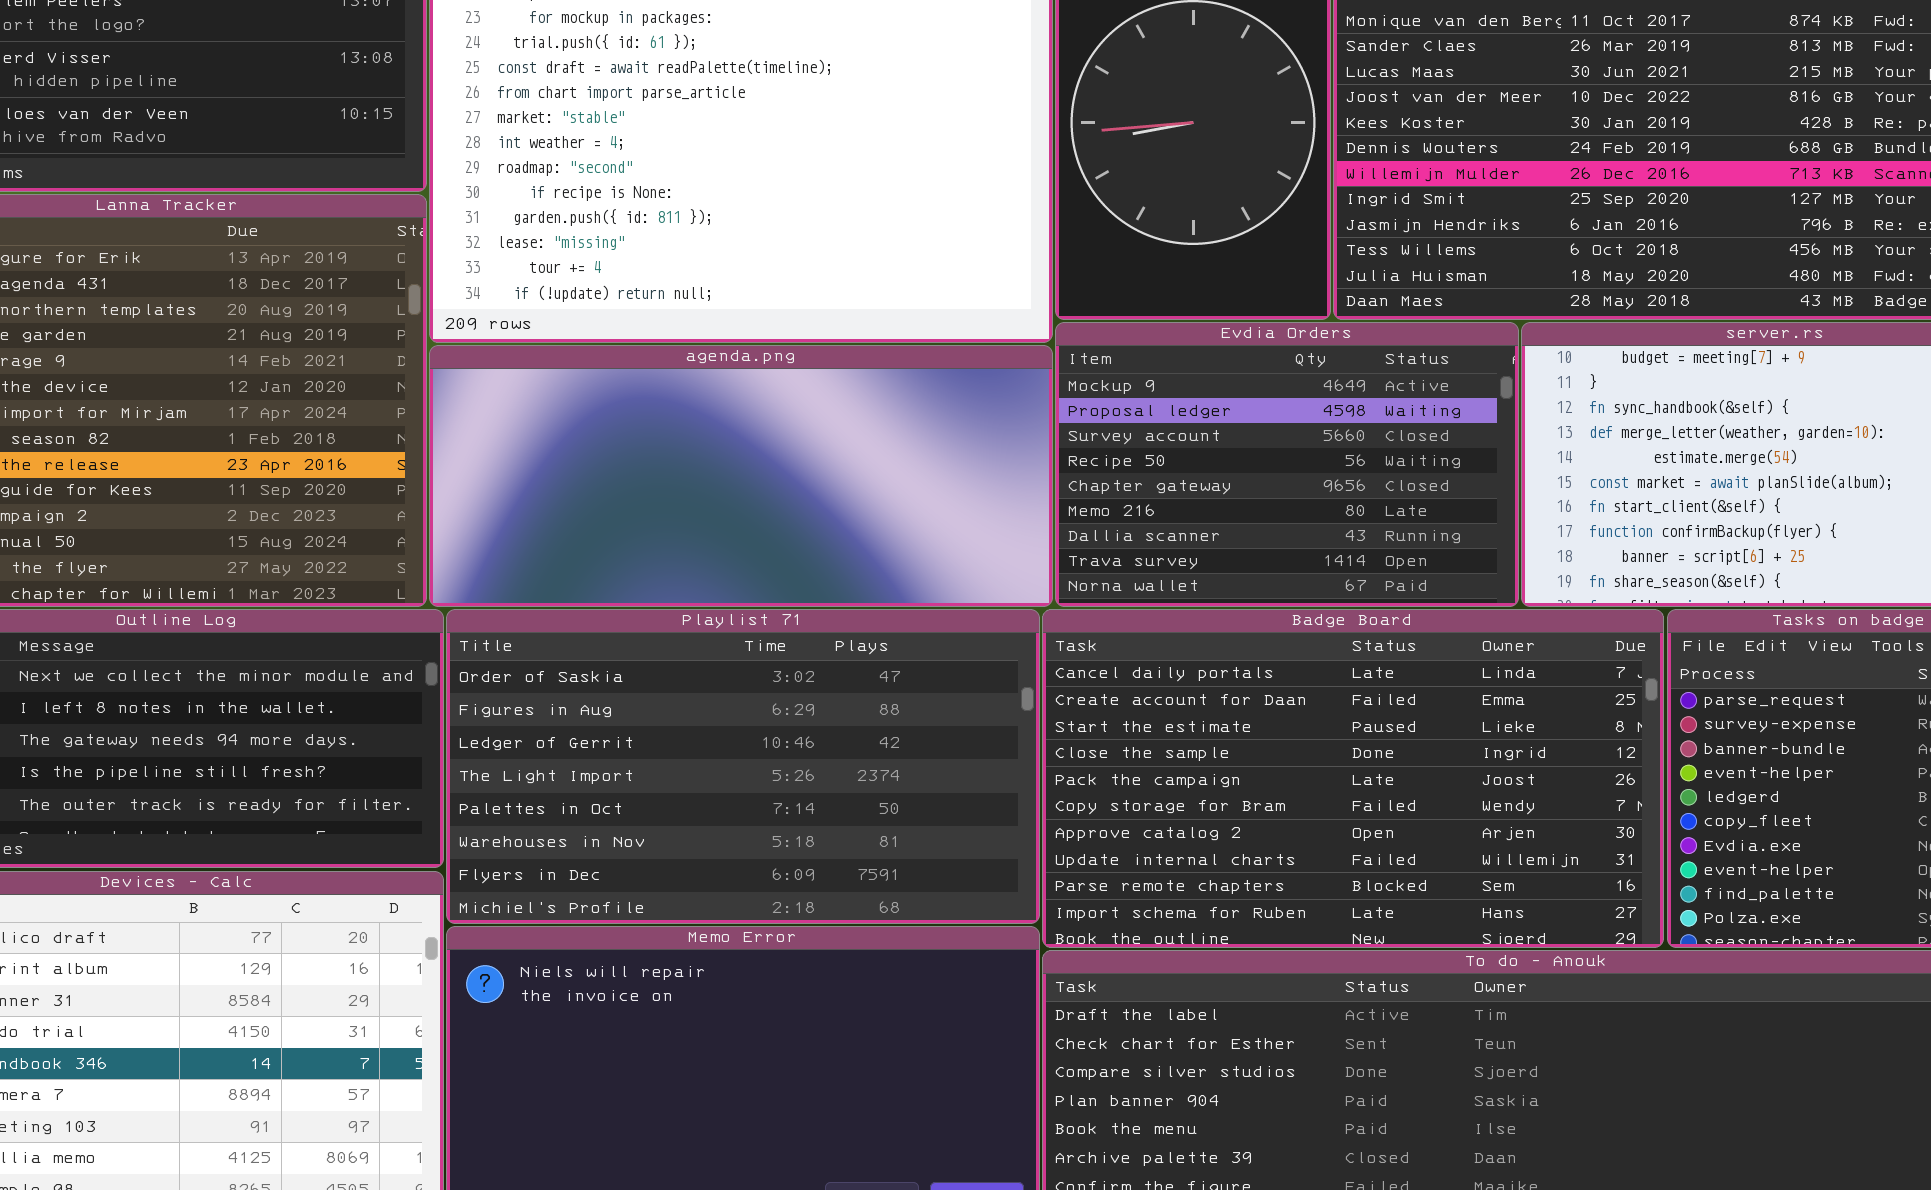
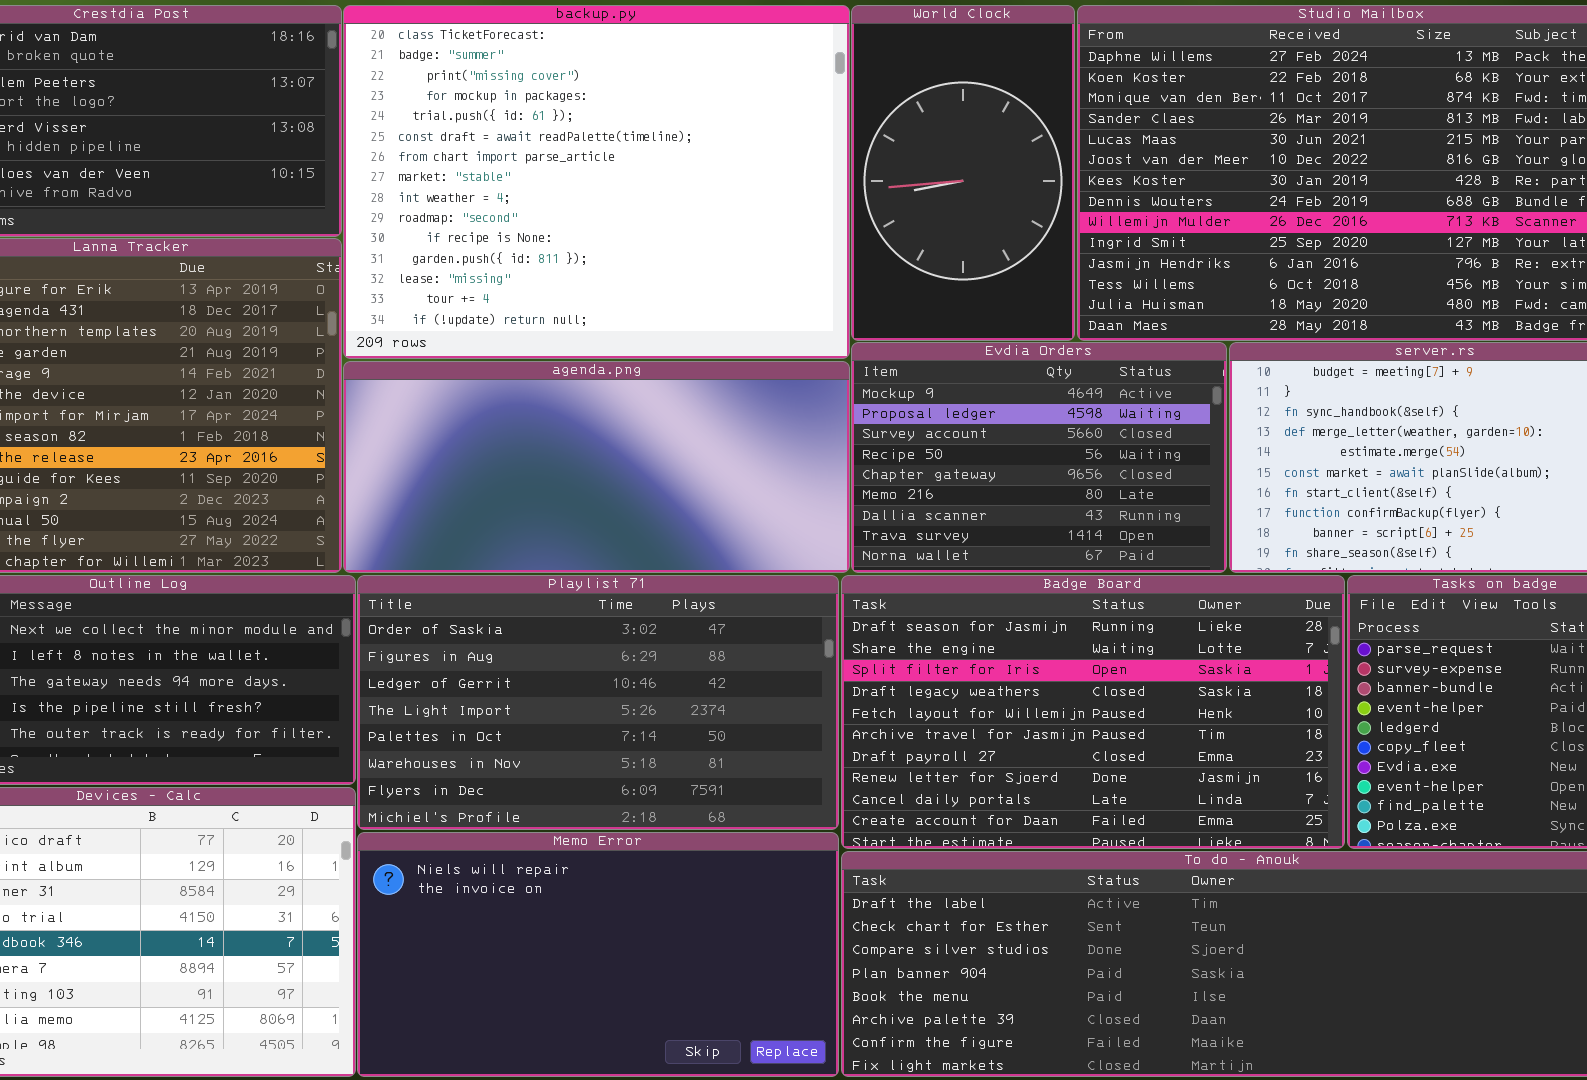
Badge Board: [1042,609,1664,948] -> [841,575,1345,849], scrolled up 8 rows

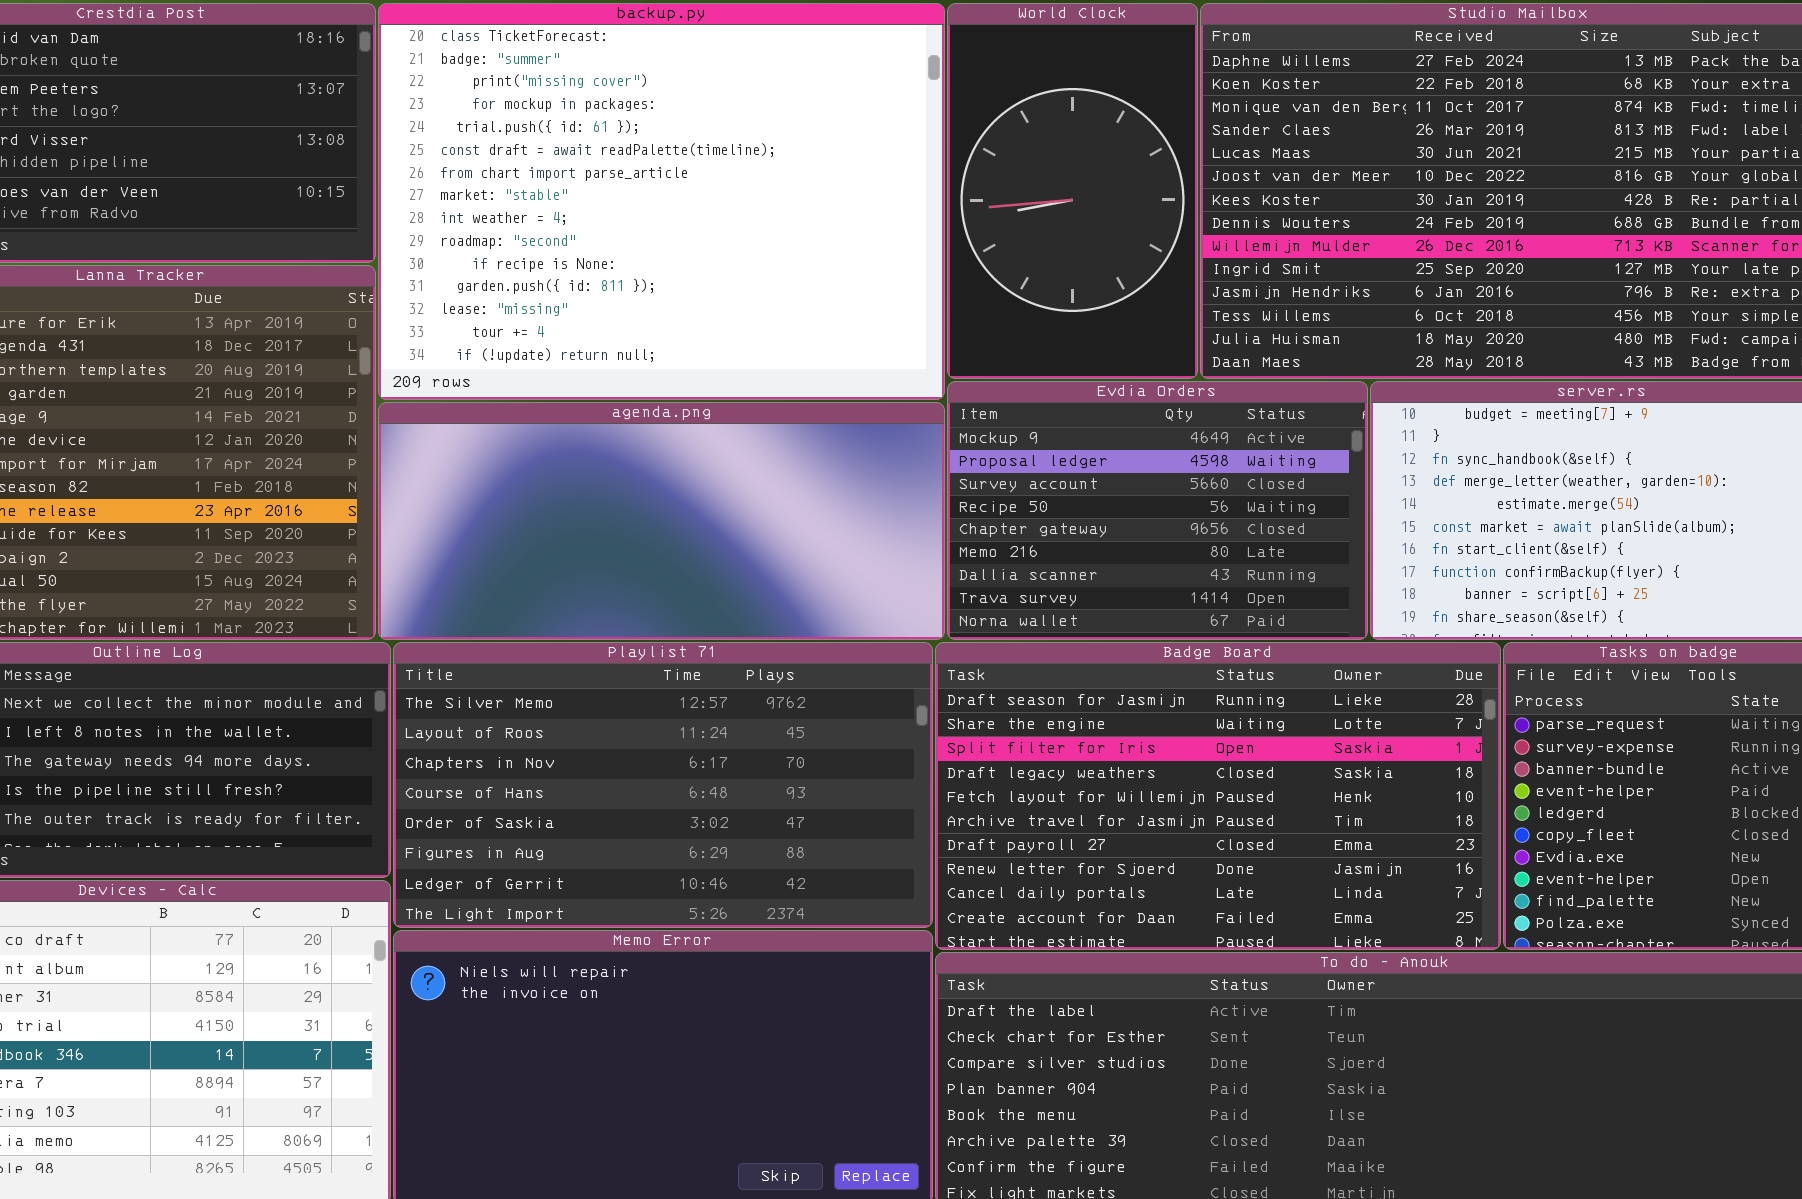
Playlist 71: [357,575,839,830] -> [393,642,933,928], scrolled up 4 rows

